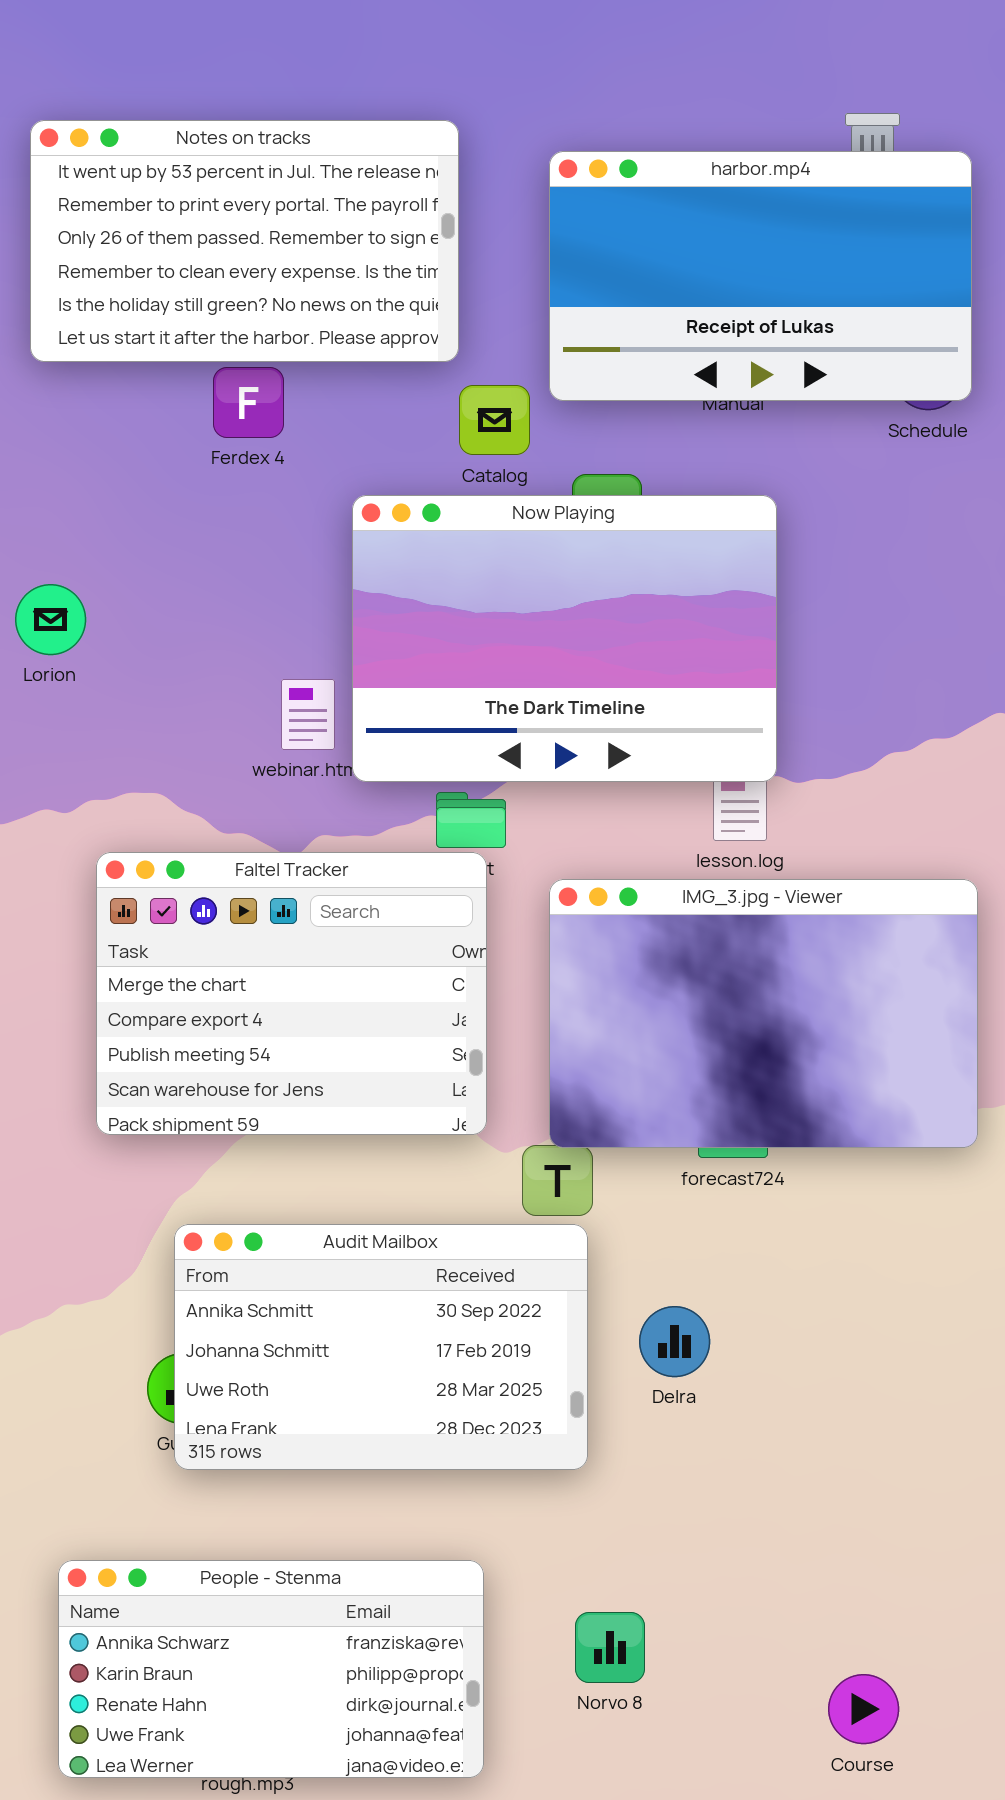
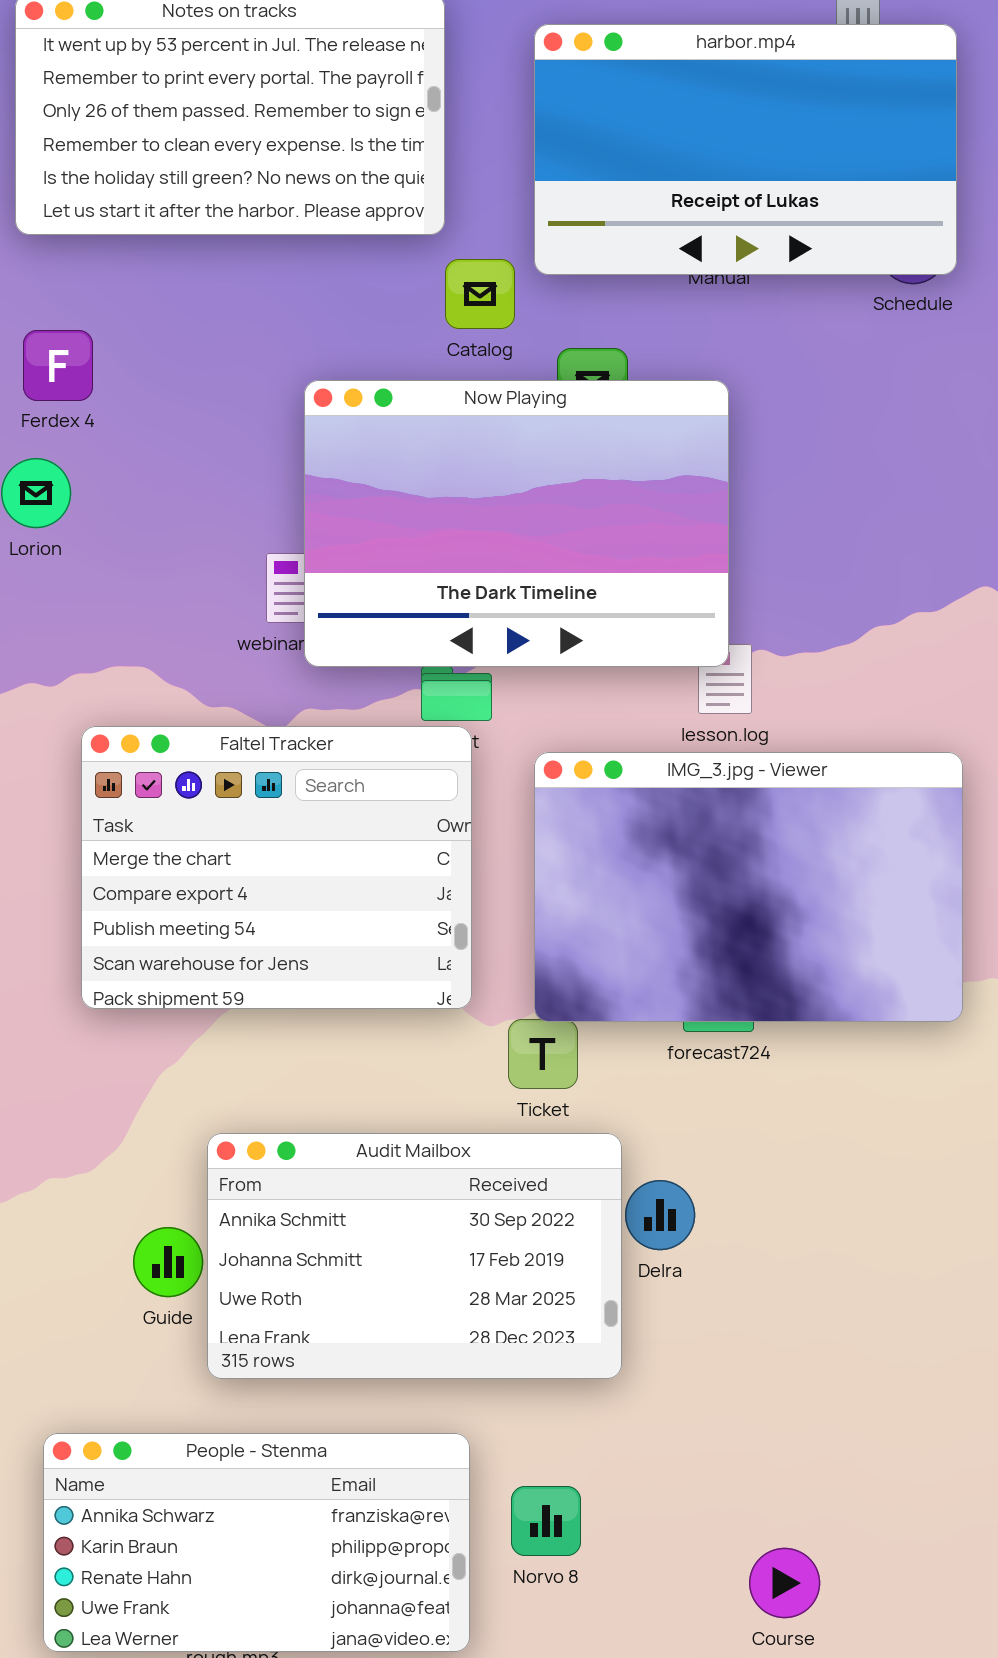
Ferdex 4: [213,367,284,438] -> [23,330,93,401], moved
Now Playing: [352,495,777,782] -> [304,380,729,667], moved
Audit Mailbox: [174,1224,588,1470] -> [207,1133,622,1379], moved
Norvo 8: [575,1612,645,1683] -> [511,1486,581,1556], moved
Course: [828,1674,899,1744] -> [749,1548,820,1618], moved

